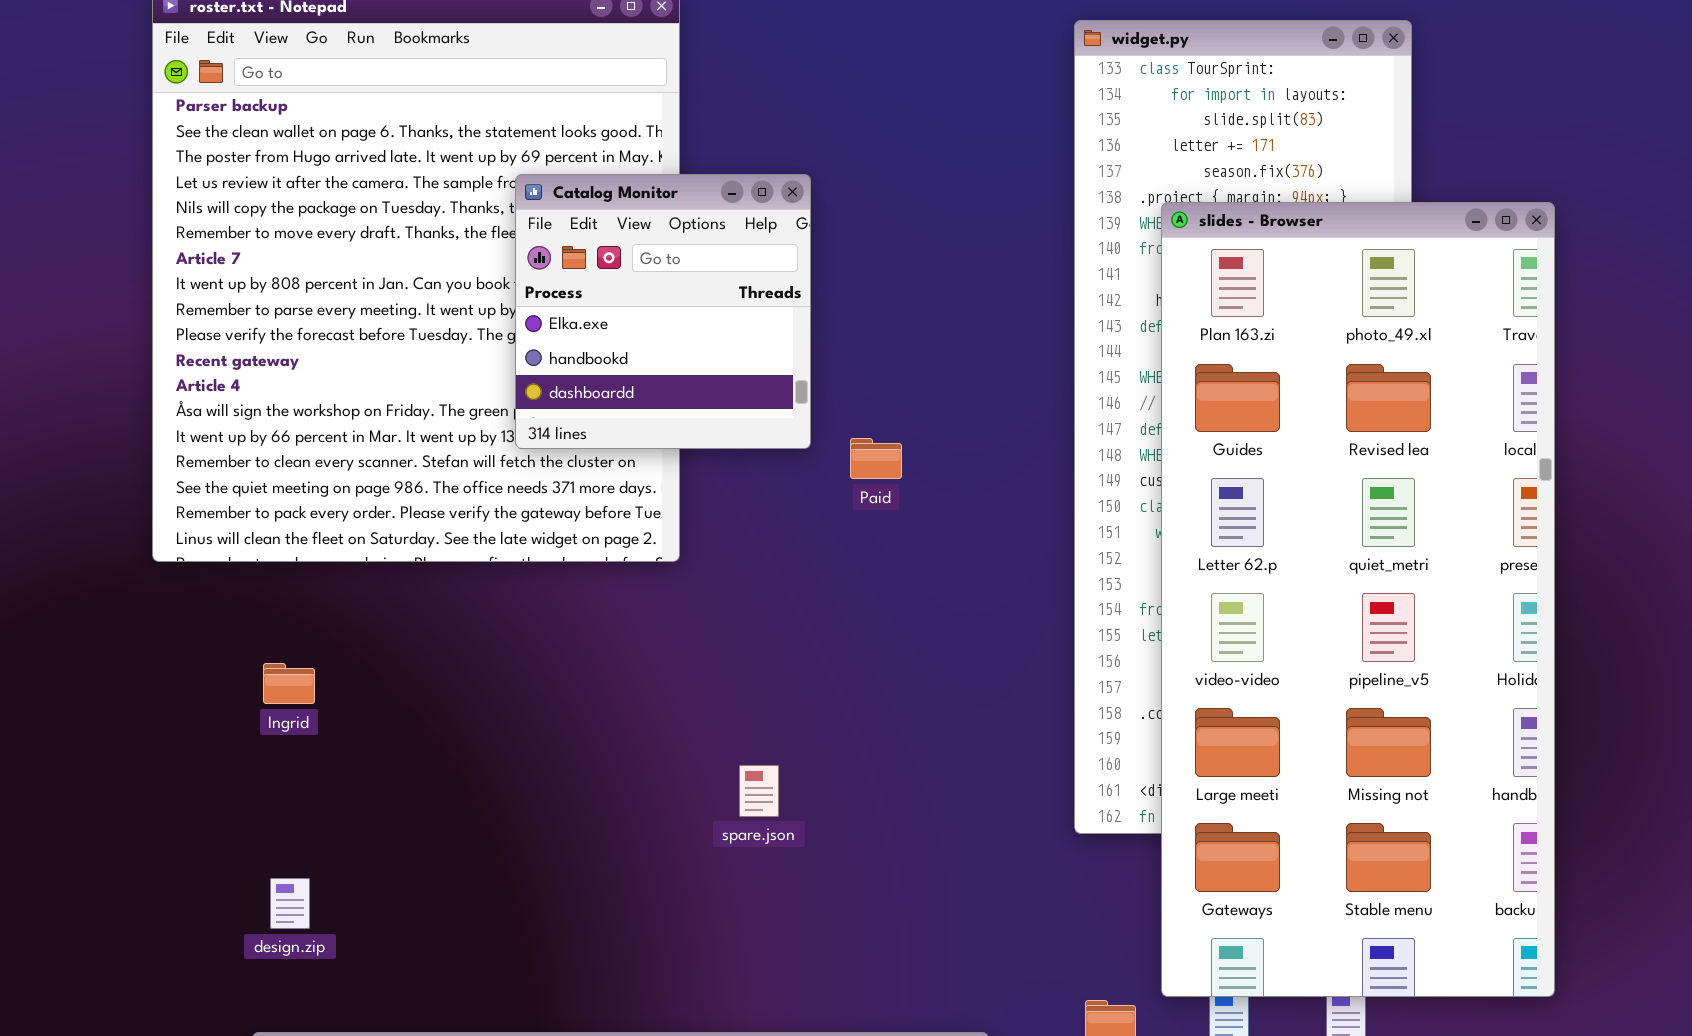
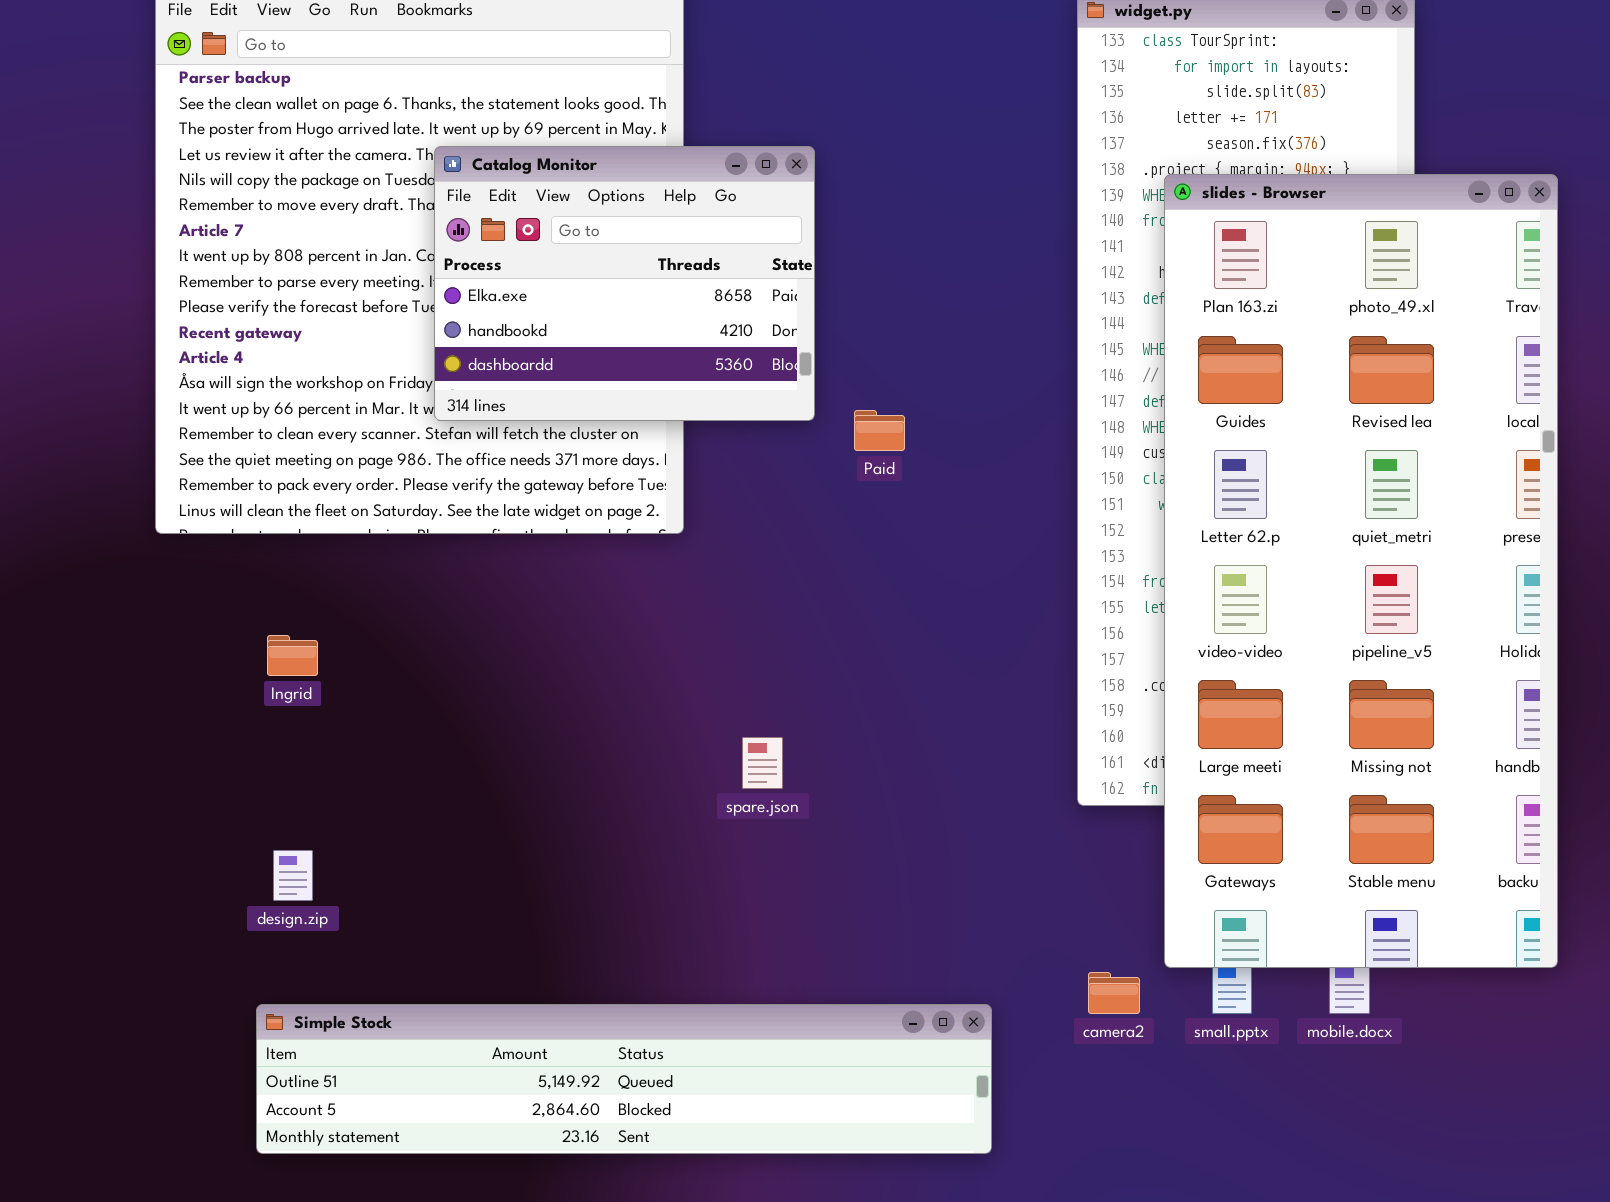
Catalog Monitor: [515,174,811,449] -> [434,146,815,421], resized

